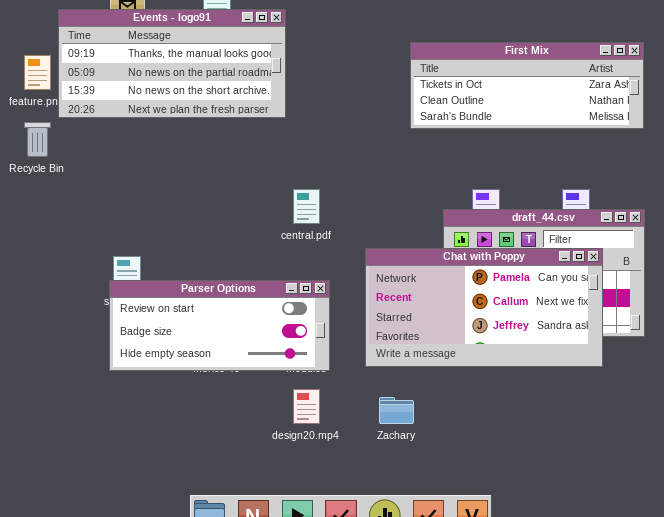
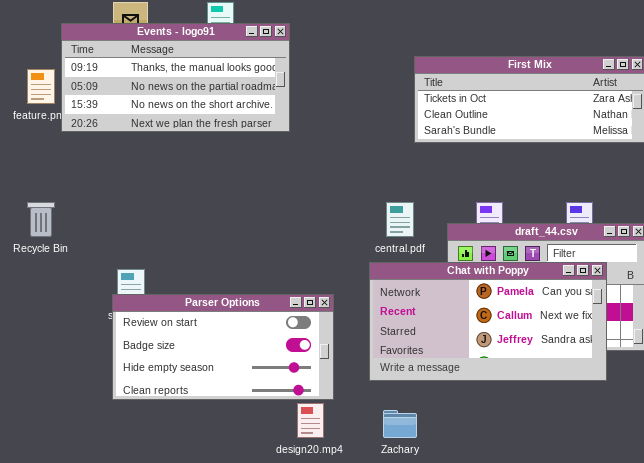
Recycle Bin: [24,122,51,157] -> [27,202,55,237], moved
central.pdf: [293,189,320,224] -> [386,202,414,237], moved
Parser Options: [109,280,330,371] -> [112,294,334,400], resized

